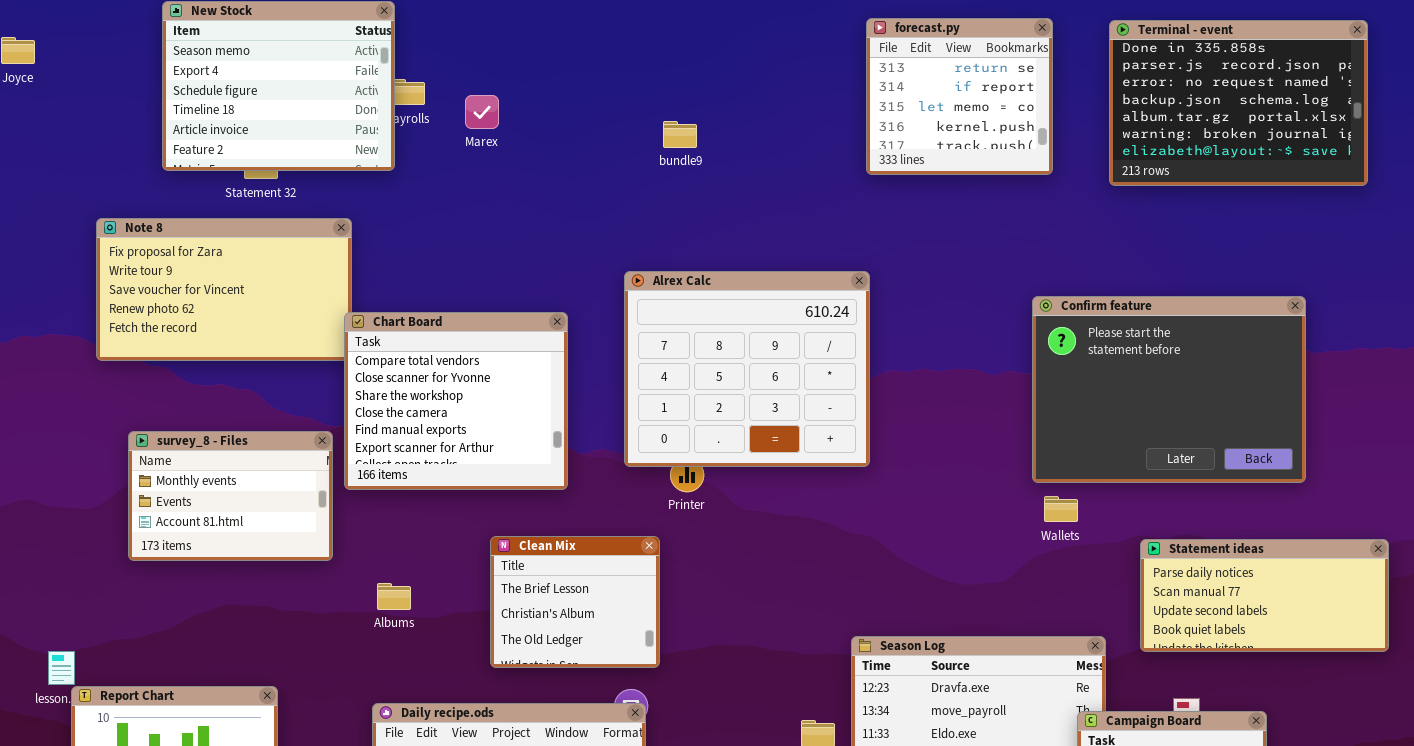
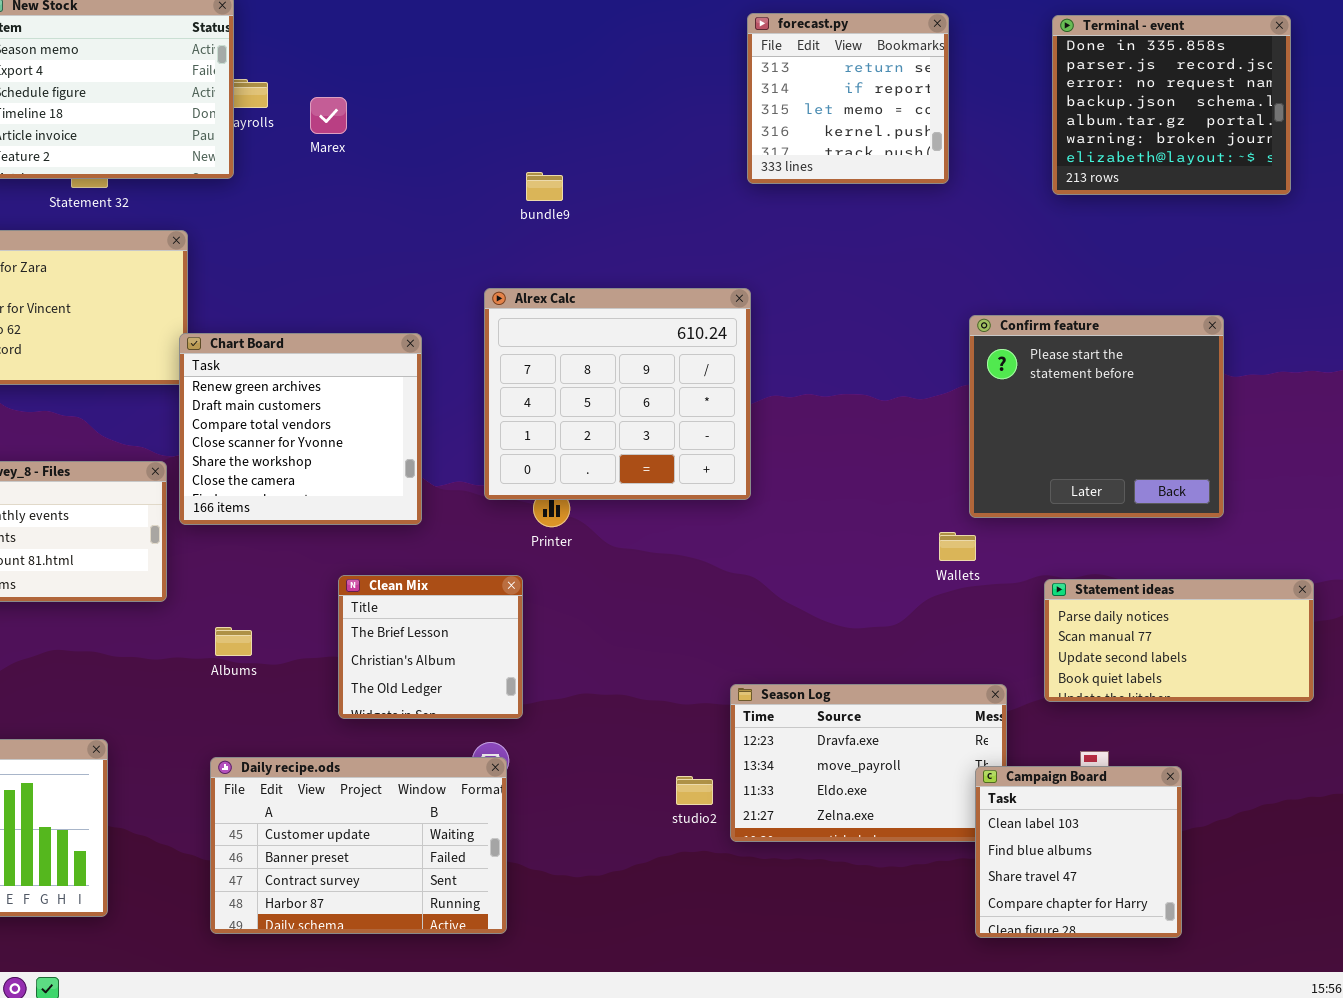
Terminal - event: [1109,20,1368,186] -> [1052,15,1291,195], resized
bundle9: [663,121,697,148] -> [526,172,563,201], moved
Confirm feature: [1032,296,1306,483] -> [969,315,1224,518], resized
Chart Board: [344,312,568,490] -> [179,333,422,525], scrolled up 2 rows

